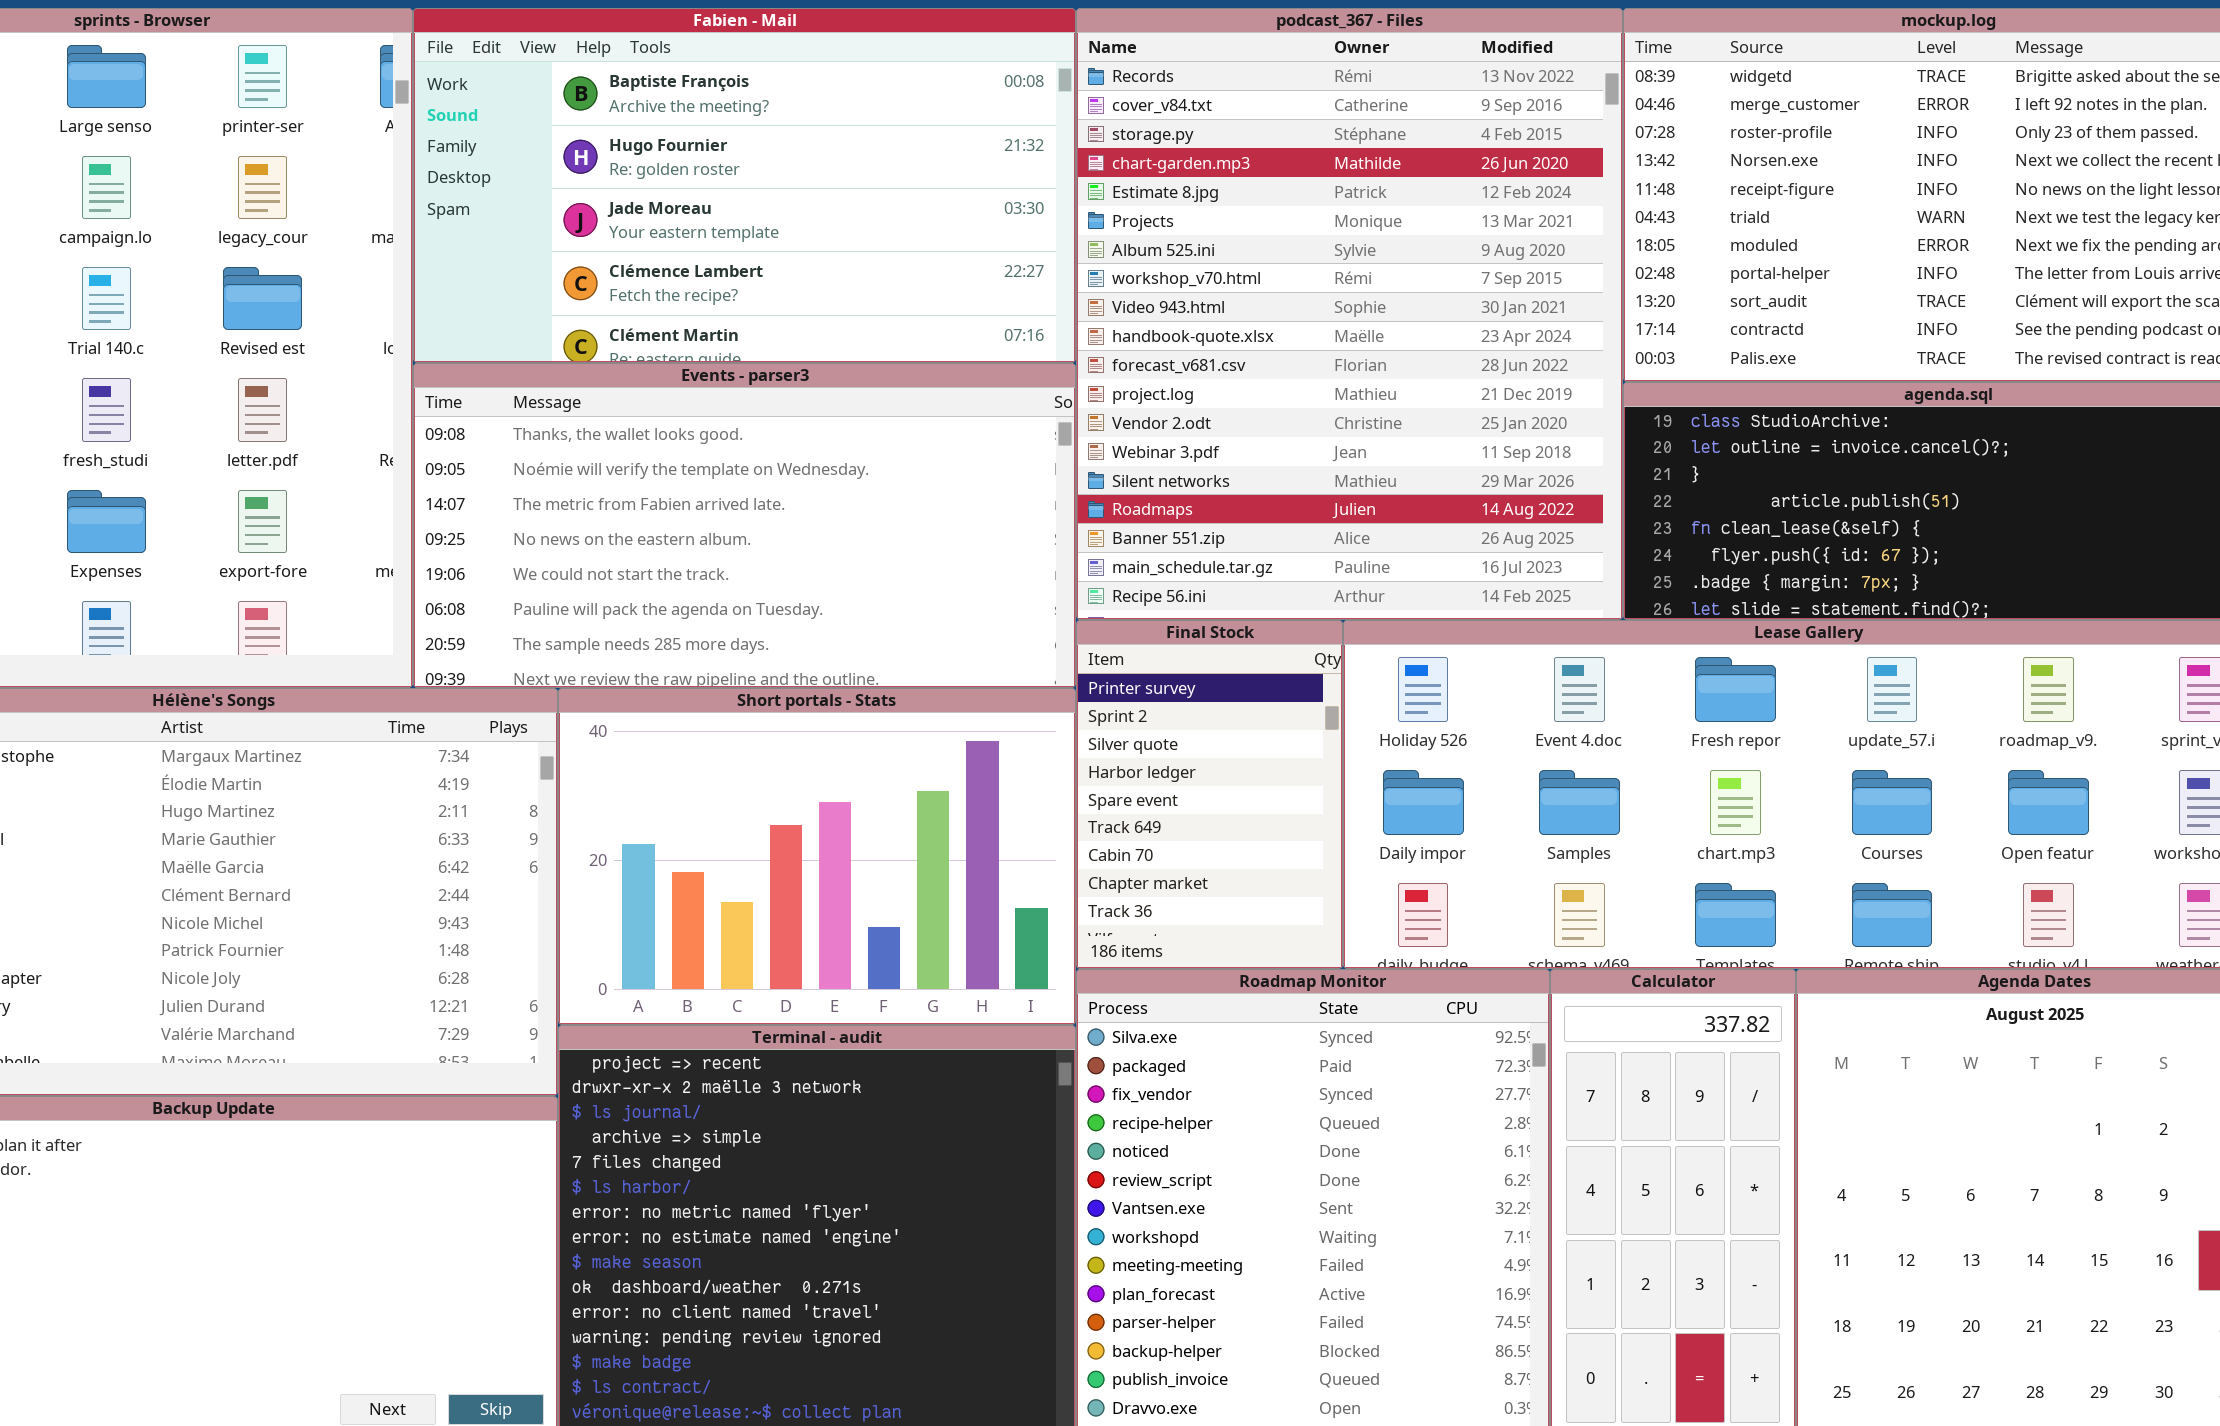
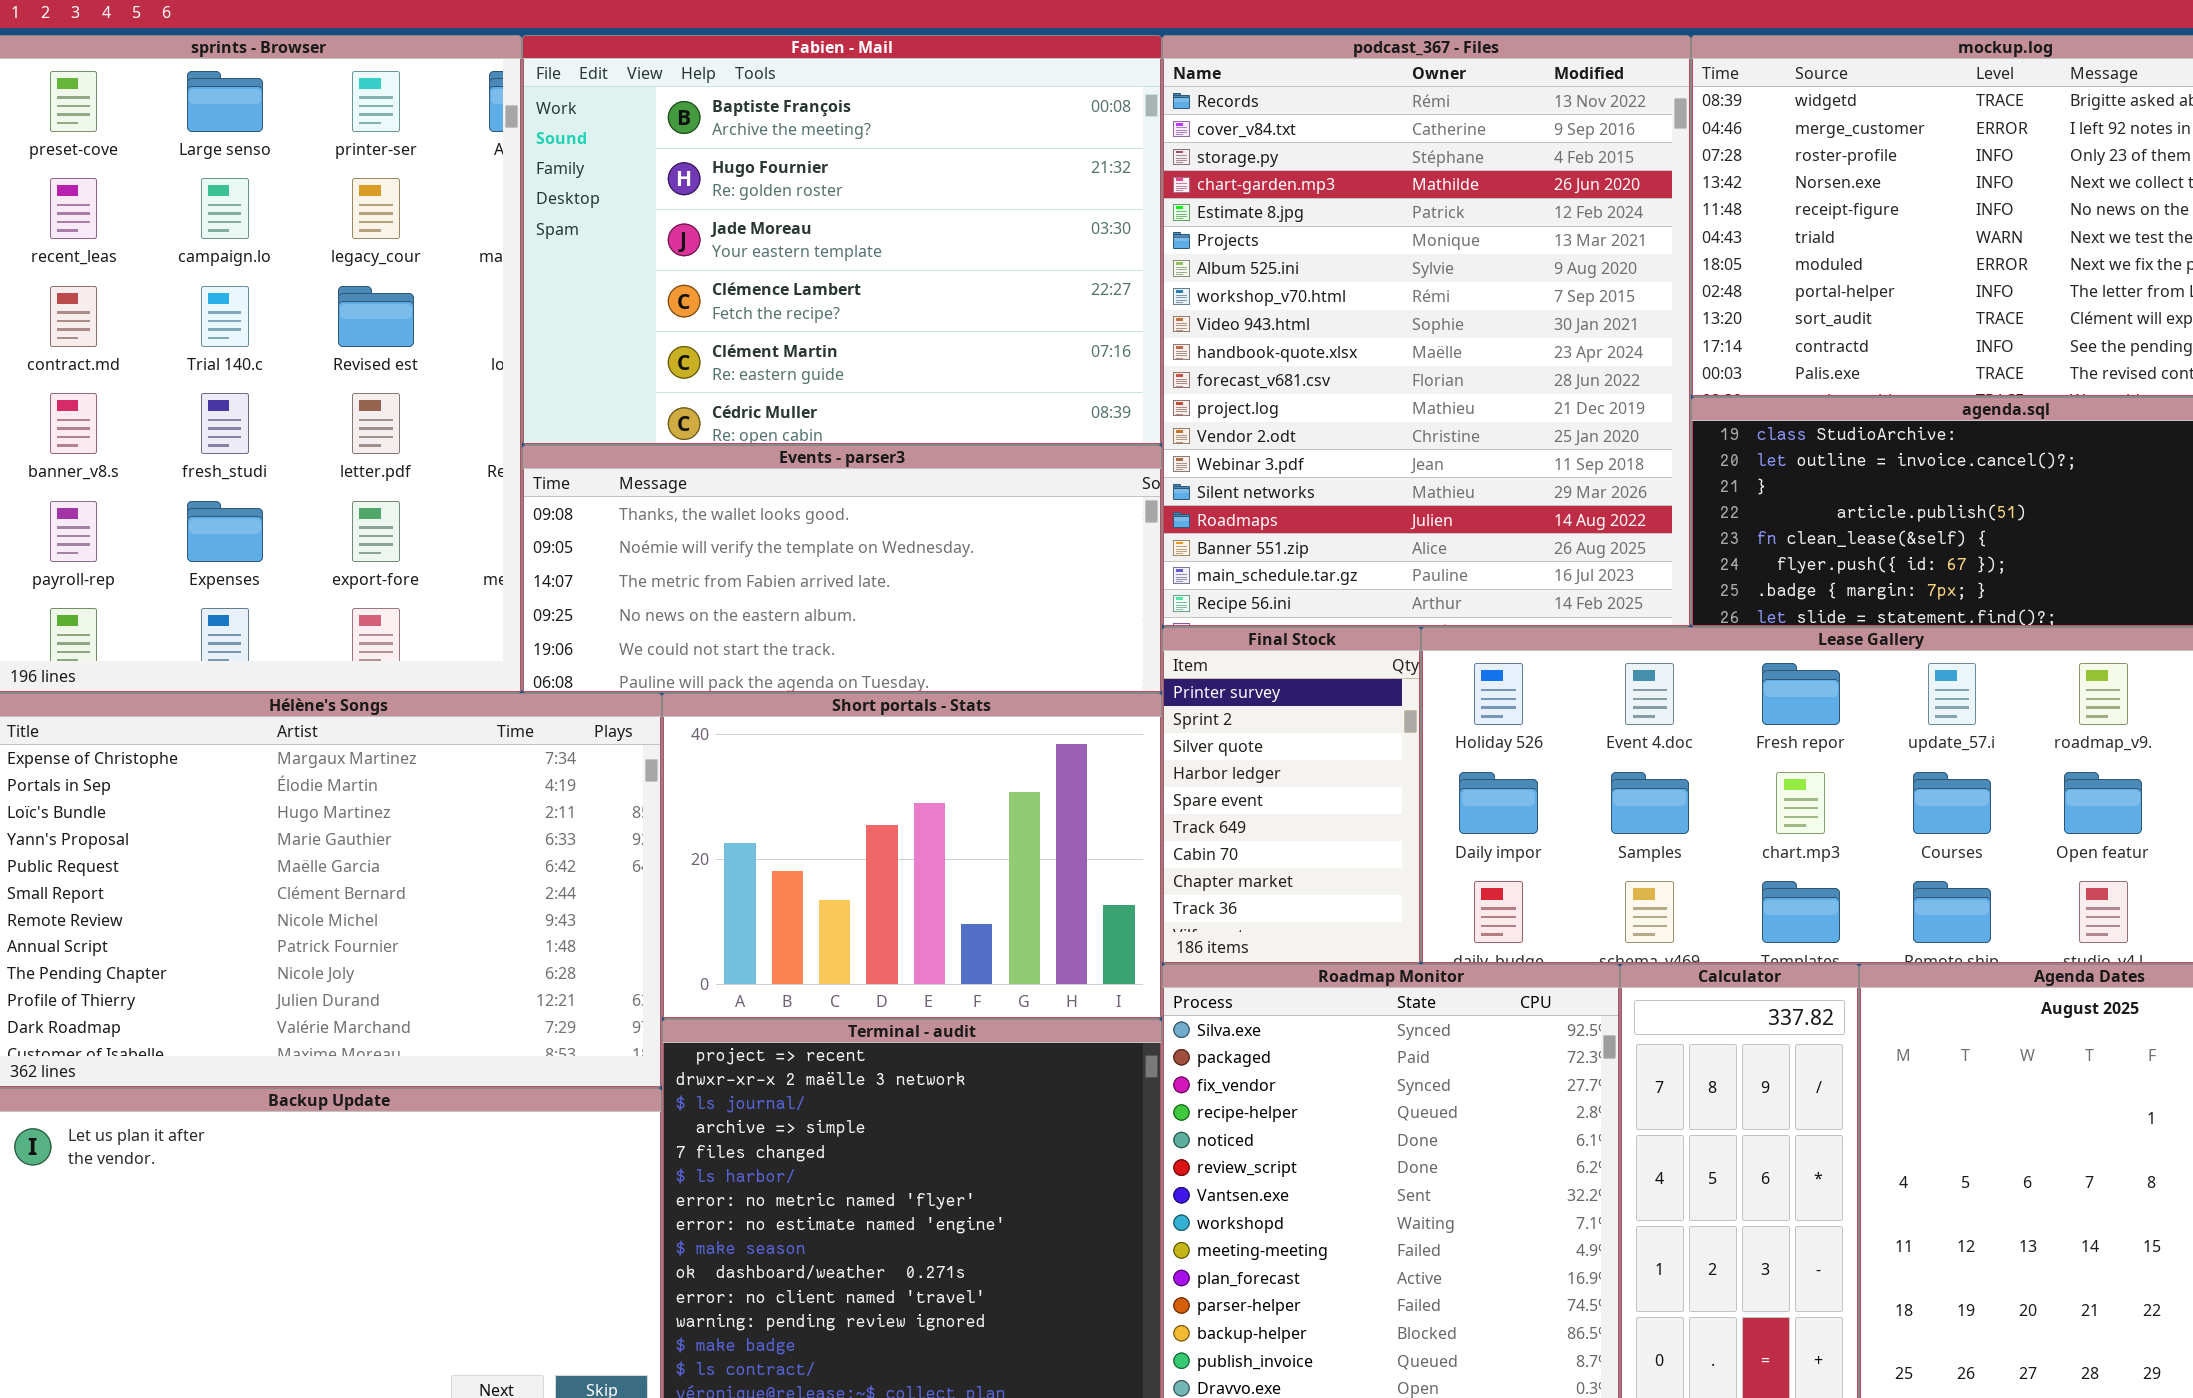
Fabien - Mail: [413,8,1076,363] -> [522,35,1162,445], resized
Events - parser3: [413,363,1076,688] -> [522,445,1162,693], resized

